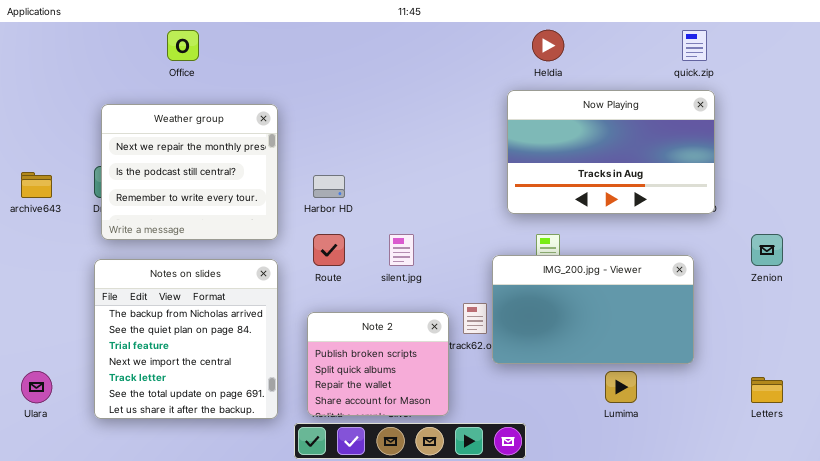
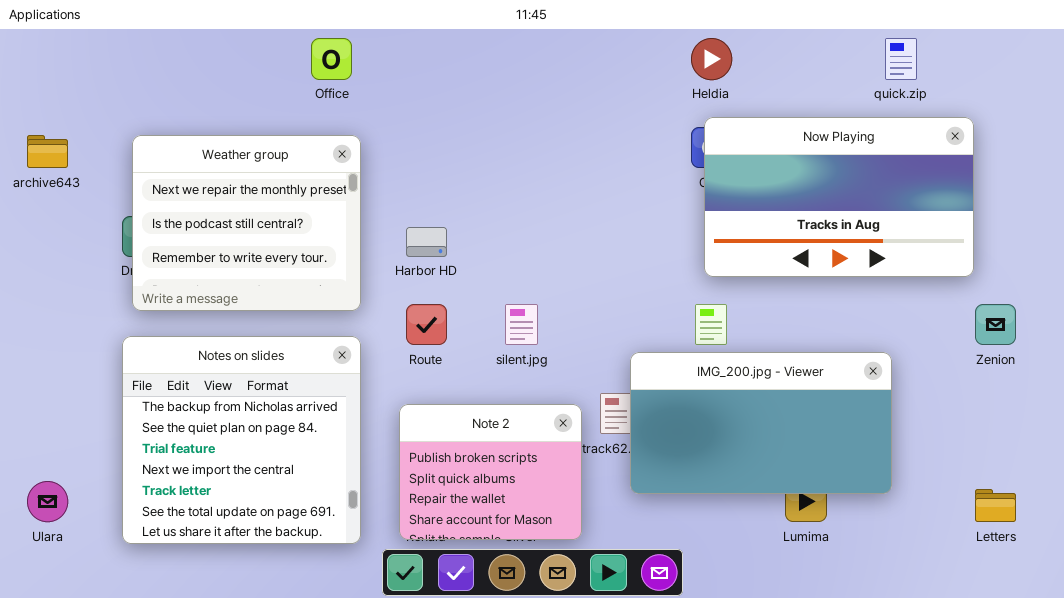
Office: [167,30,199,61] -> [311,38,352,80], moved
Now Playing: [507,90,715,214] -> [704,117,974,277], moved
archive643: [21,172,52,198] -> [27,135,68,168], moved
IMG_200.jpg - Viewer: [492,255,694,364] -> [630,352,892,494], moved

